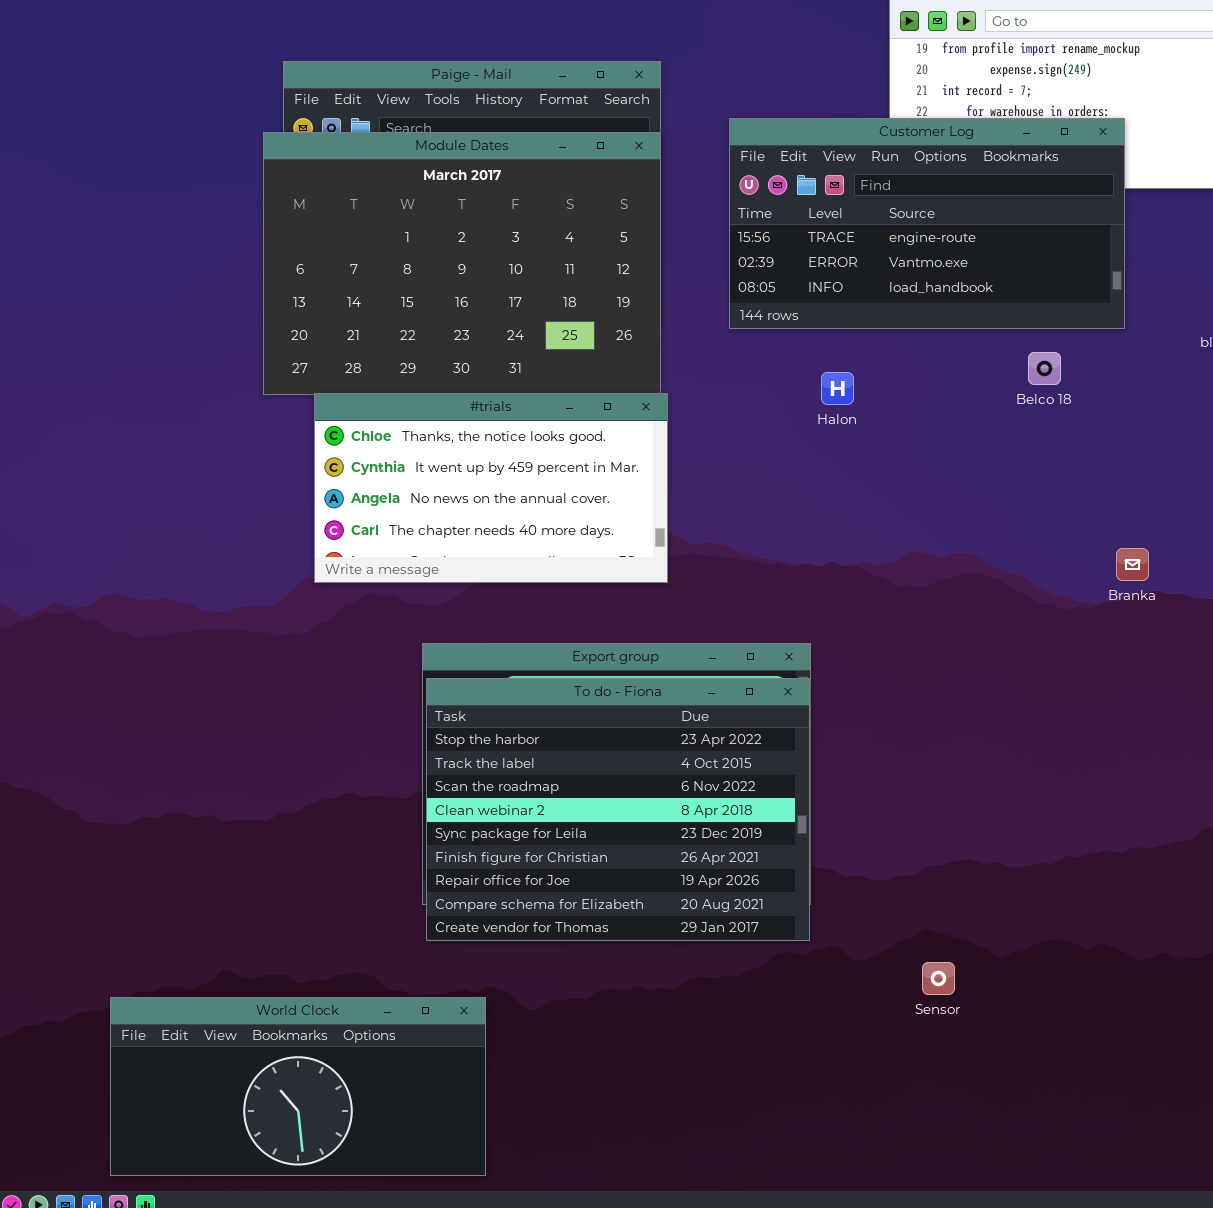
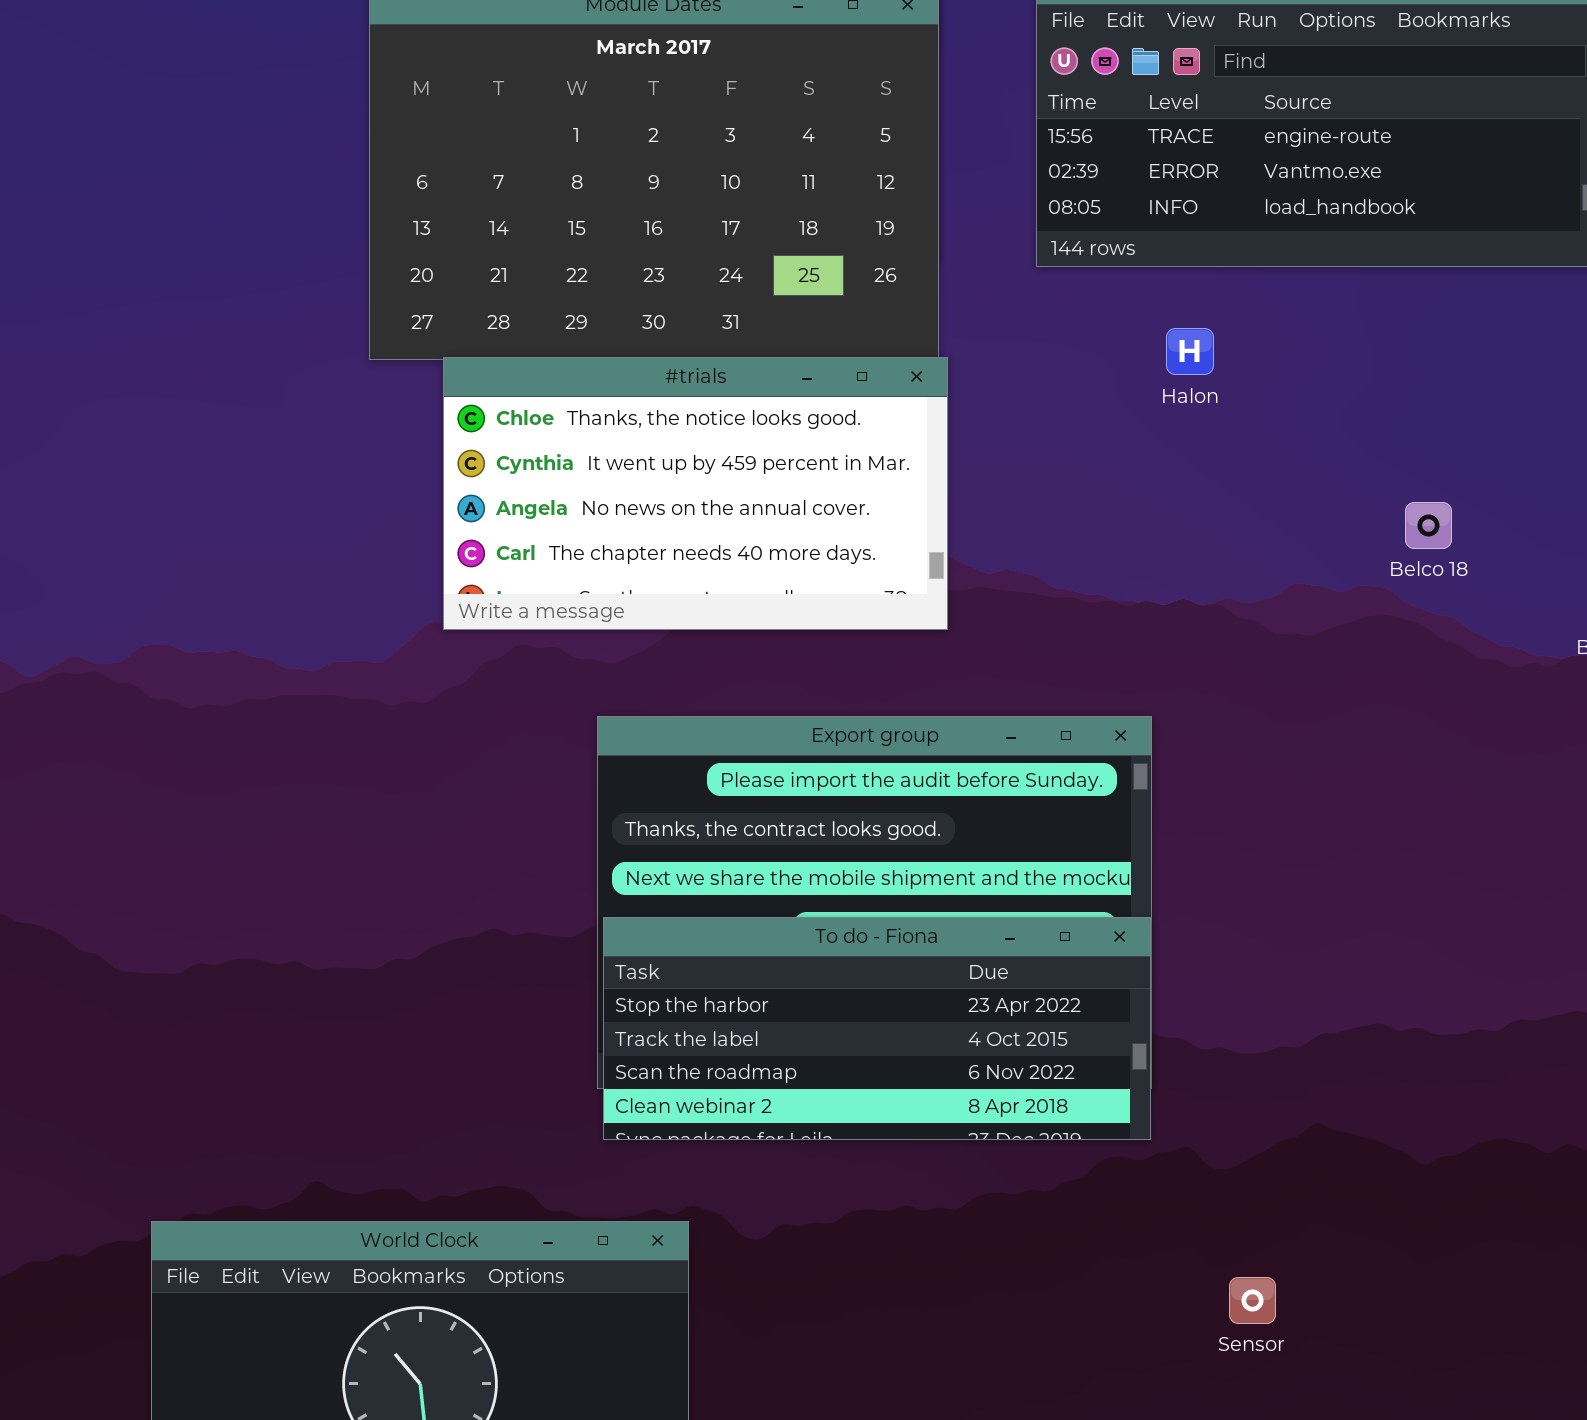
Belco 18: [1028,352,1061,385] -> [1405,502,1452,549], moved
To do - Fiona: [426,678,810,941] -> [603,917,1151,1140], resized
Sensor: [922,962,955,995] -> [1229,1277,1276,1324], moved

